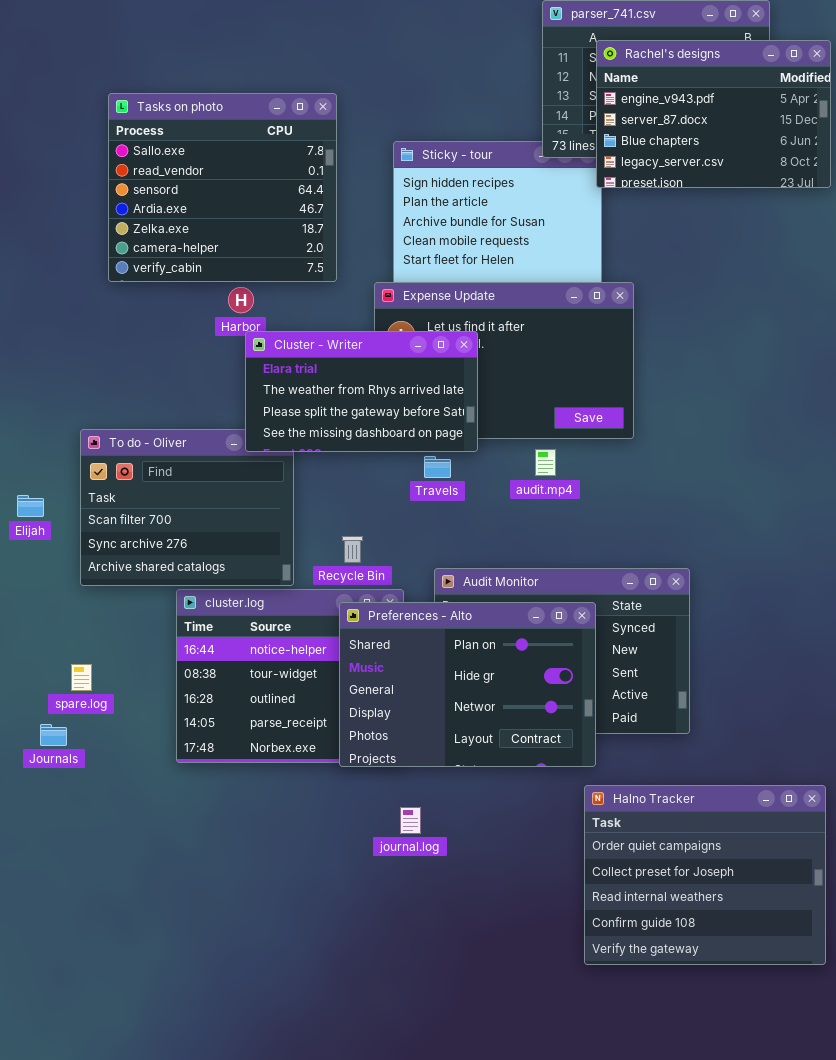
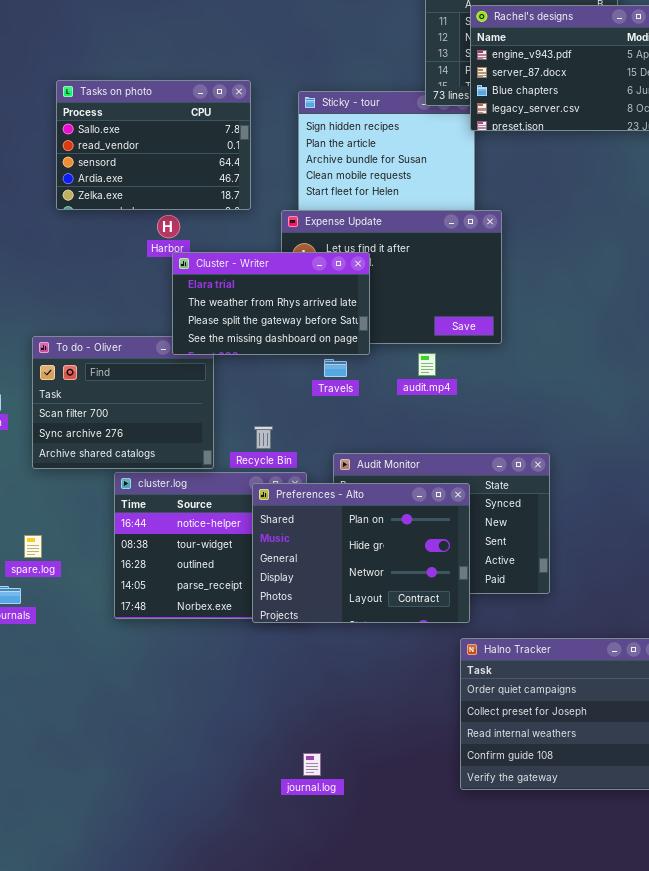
Tasks on photo: [108,93,337,282] -> [56,80,251,210], resized
journal.log: [400,807,421,834] -> [303,753,321,776], moved

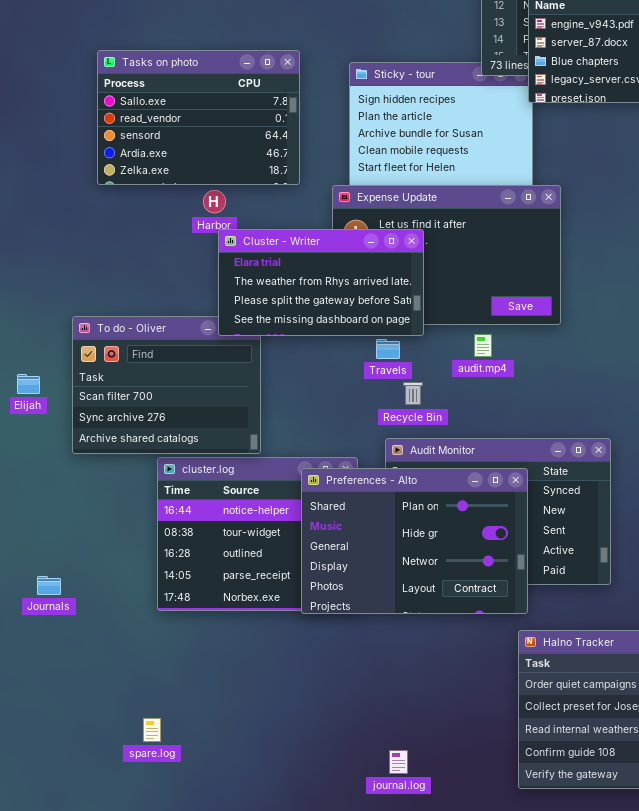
Recycle Bin: [254,426,273,449] -> [403,382,423,405], moved
spare.log: [24,535,42,558] -> [143,718,161,742], moved
journal.log: [303,753,321,776] -> [389,750,408,774], moved

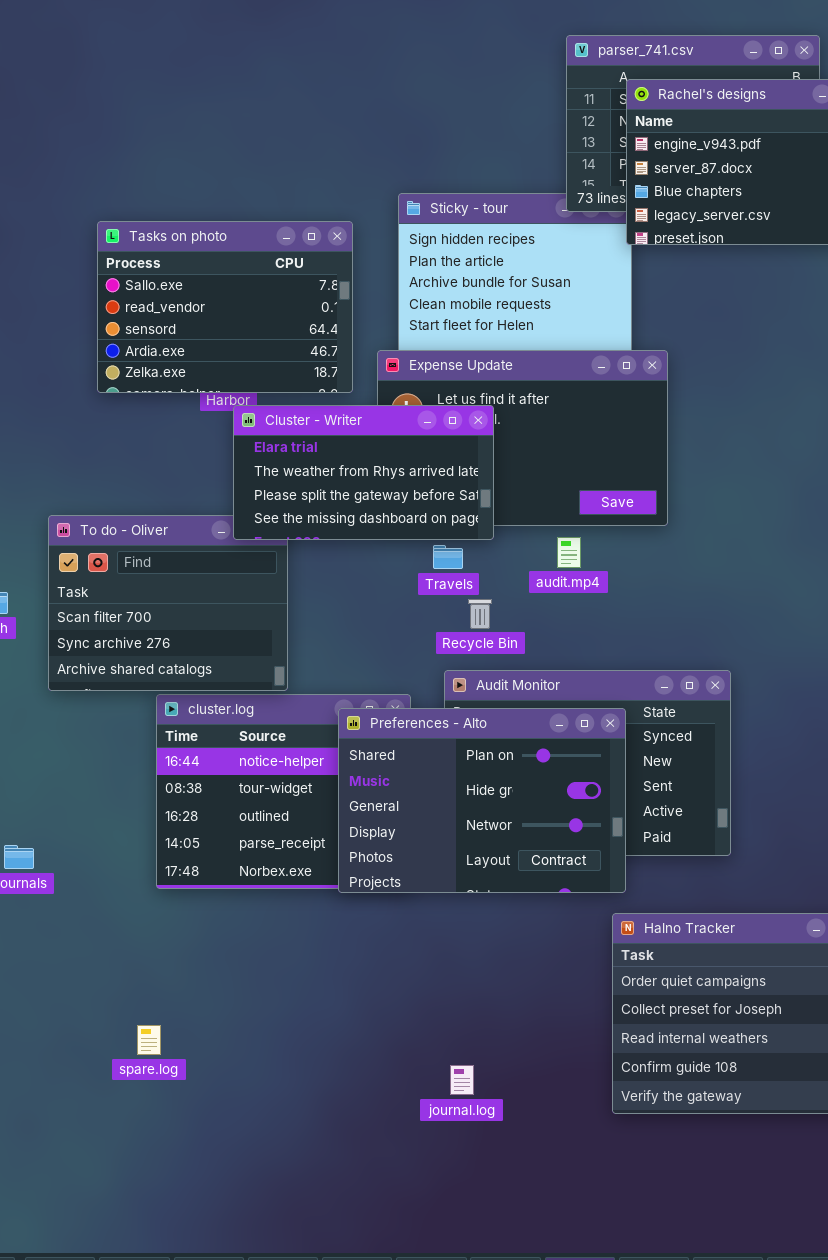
Tasks on photo: [97,50,300,185] -> [97,221,353,393], moved

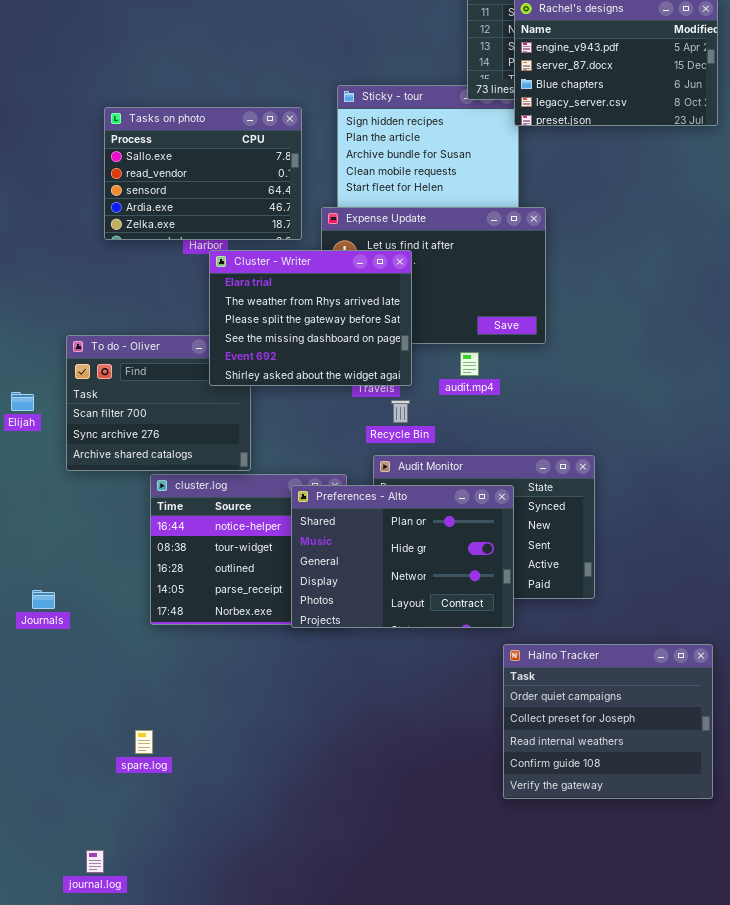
Cluster - Writer: [233,405,494,540] -> [209,250,412,386], resized
journal.log: [450,1065,474,1095] -> [86,850,104,873], moved

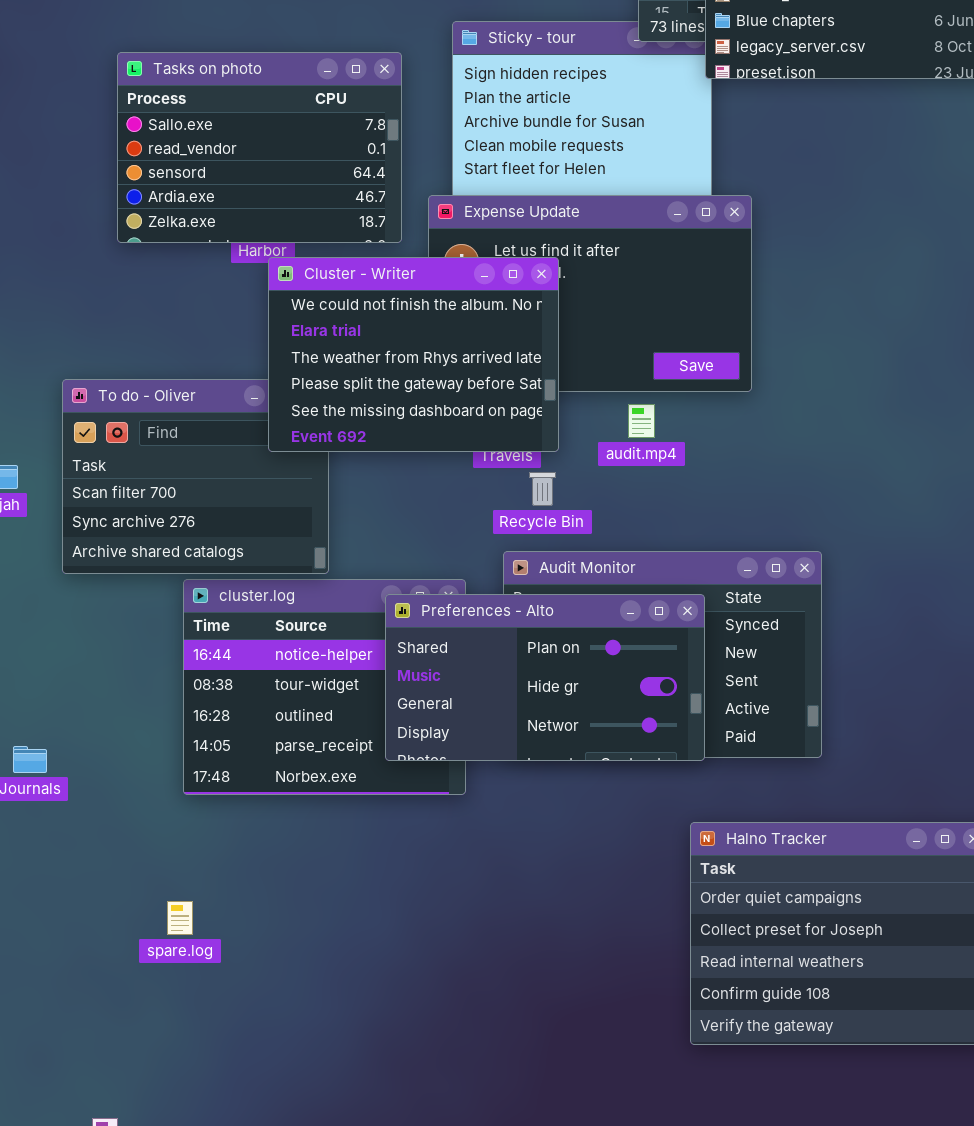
Cluster - Writer: [209,250,412,386] -> [268,257,559,452], scrolled up 1 row
Preferences - Alto: [291,485,514,628] -> [385,594,705,761], resized
spare.log: [135,730,153,754] -> [167,901,193,935], moved

